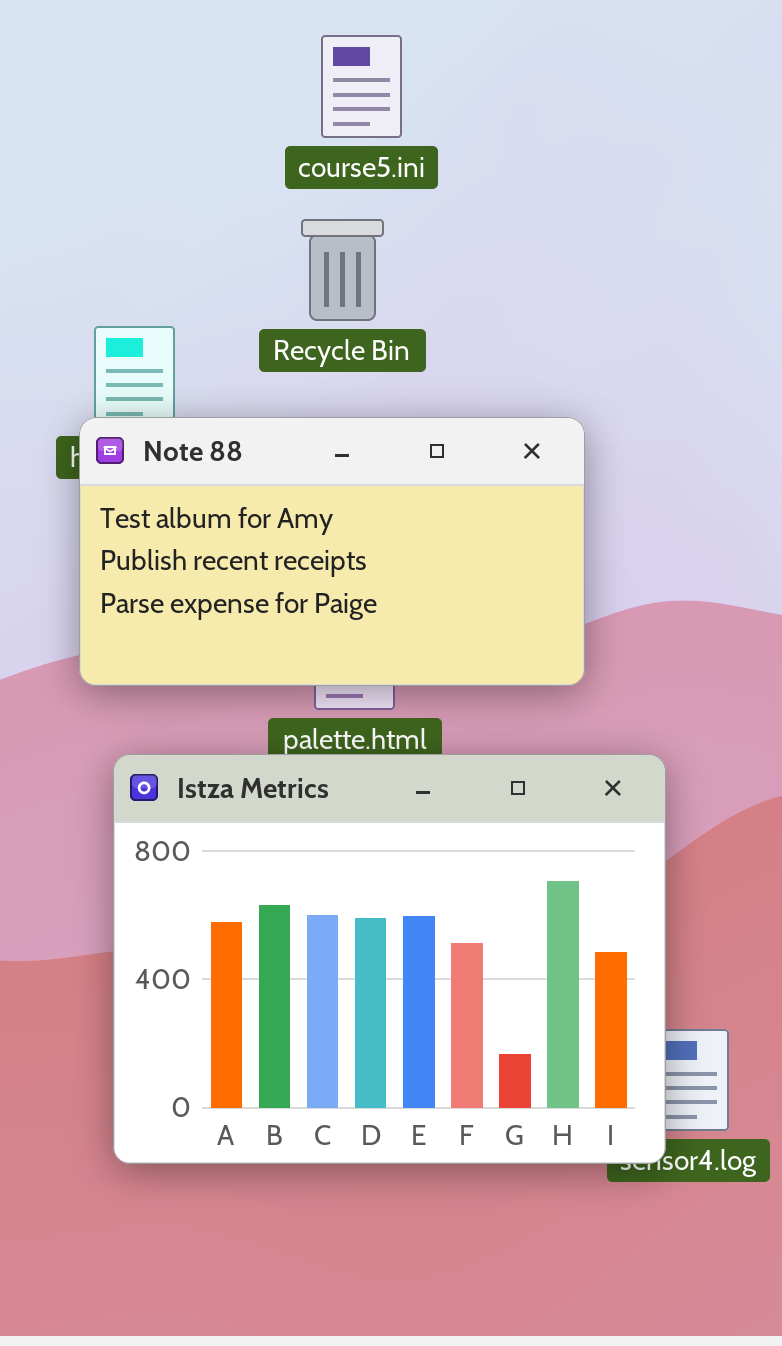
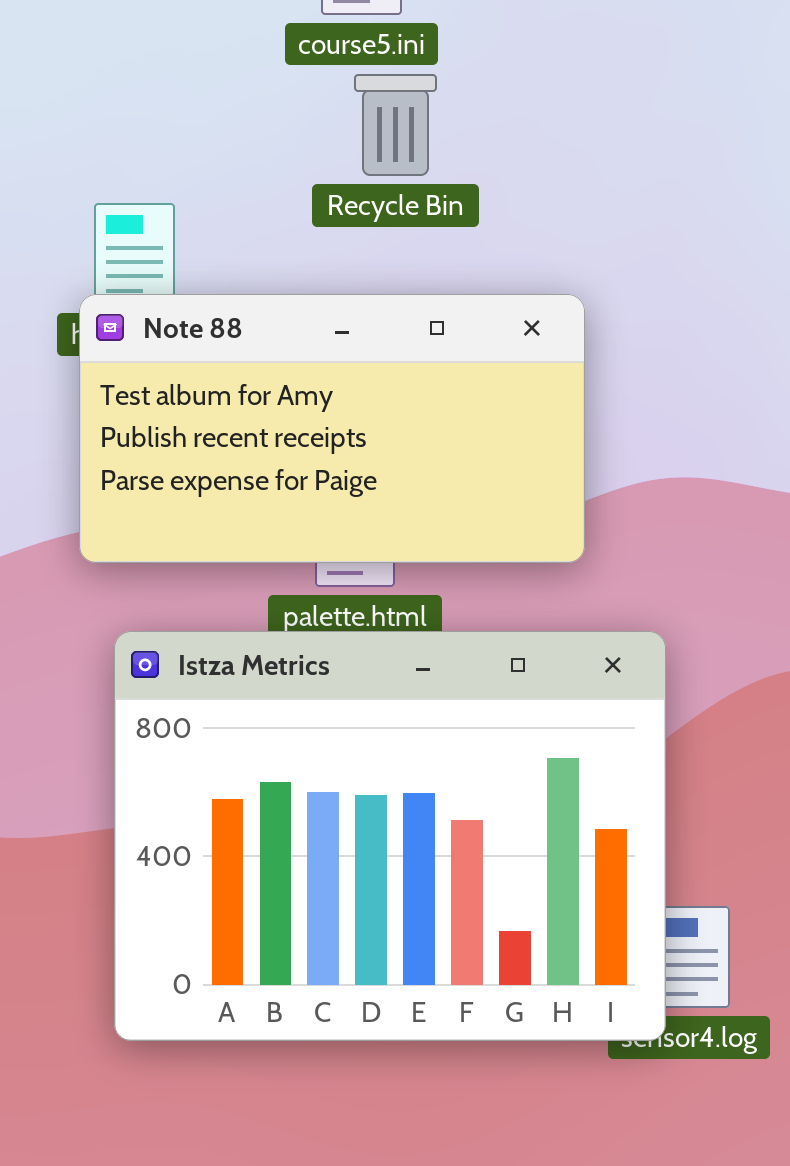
Recycle Bin: [301,219,384,321] -> [354,74,437,176], moved

